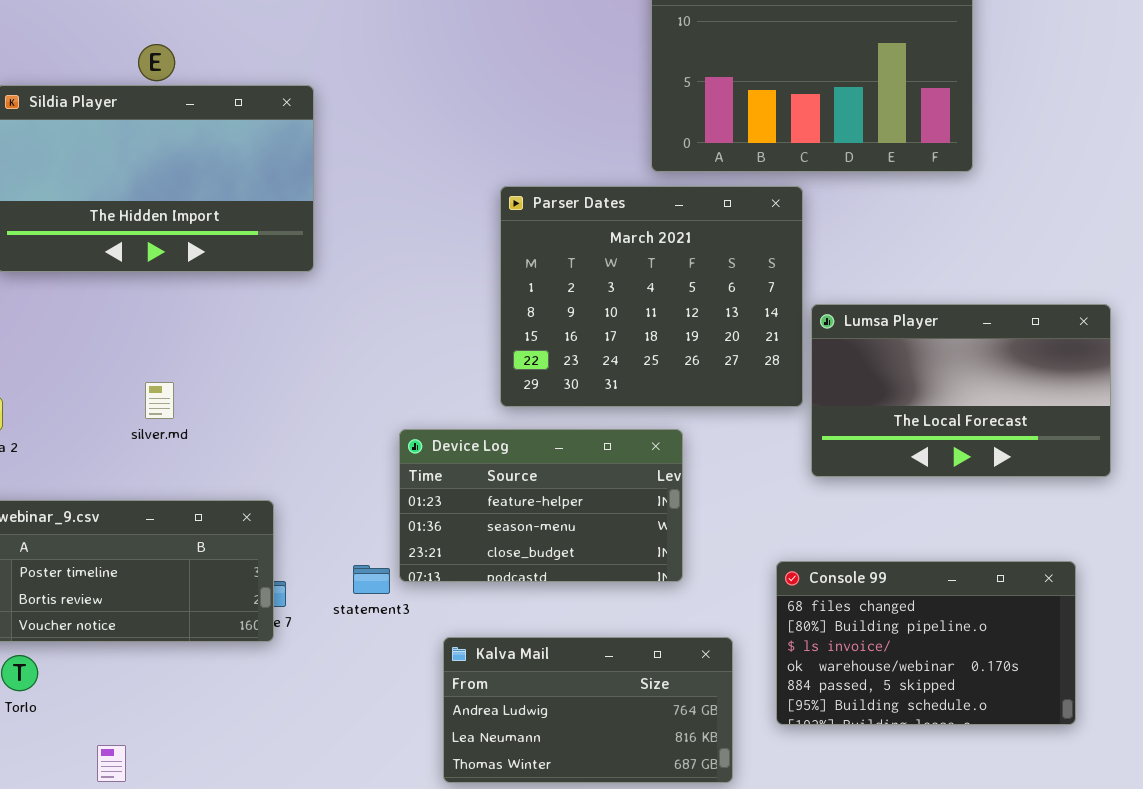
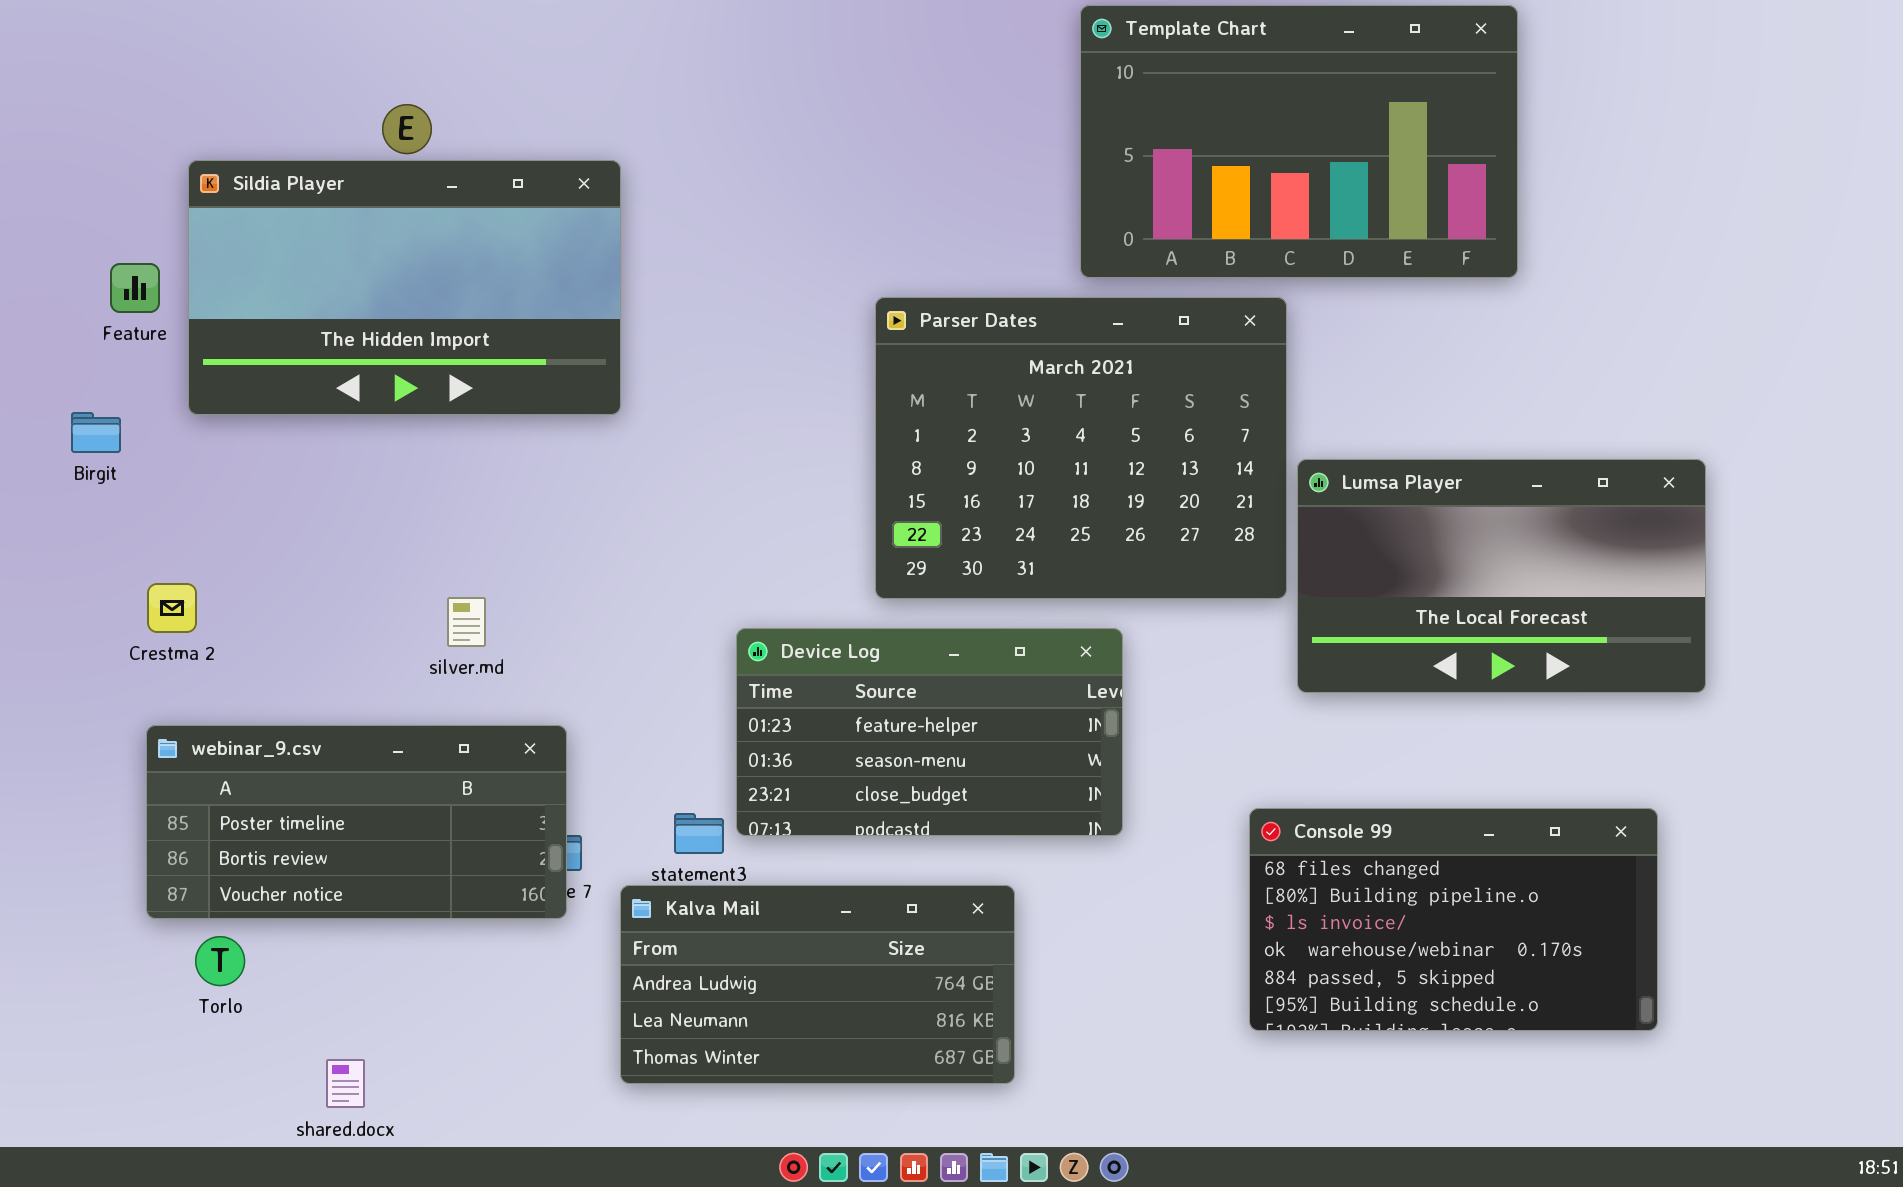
silver.md: [145,382,174,419] -> [447,597,486,647], moved
Kalva Mail: [443,637,733,783] -> [620,885,1015,1084], moved

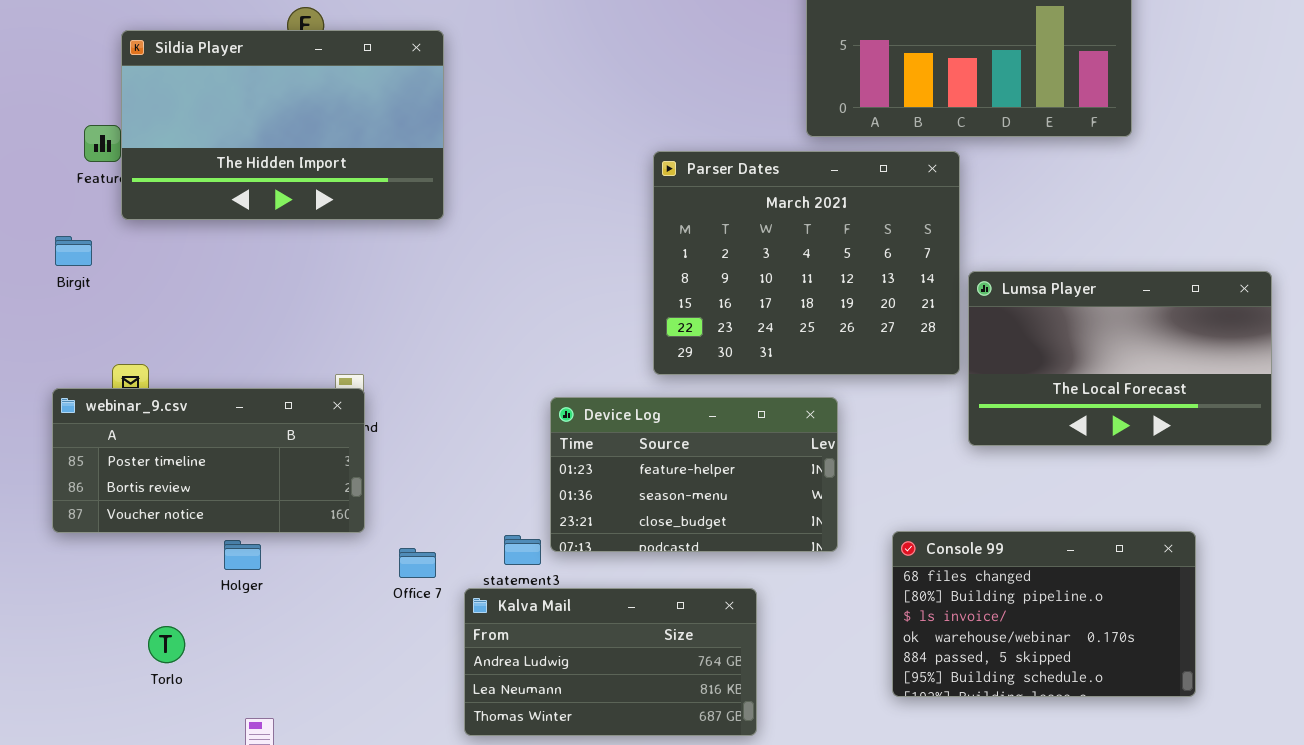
Sildia Player: [188,160,621,415] -> [121,30,444,220], moved
webinar_9.csv: [146,725,567,919] -> [52,388,365,533], moved
Console 99: [1249,808,1658,1031] -> [892,531,1196,697], moved

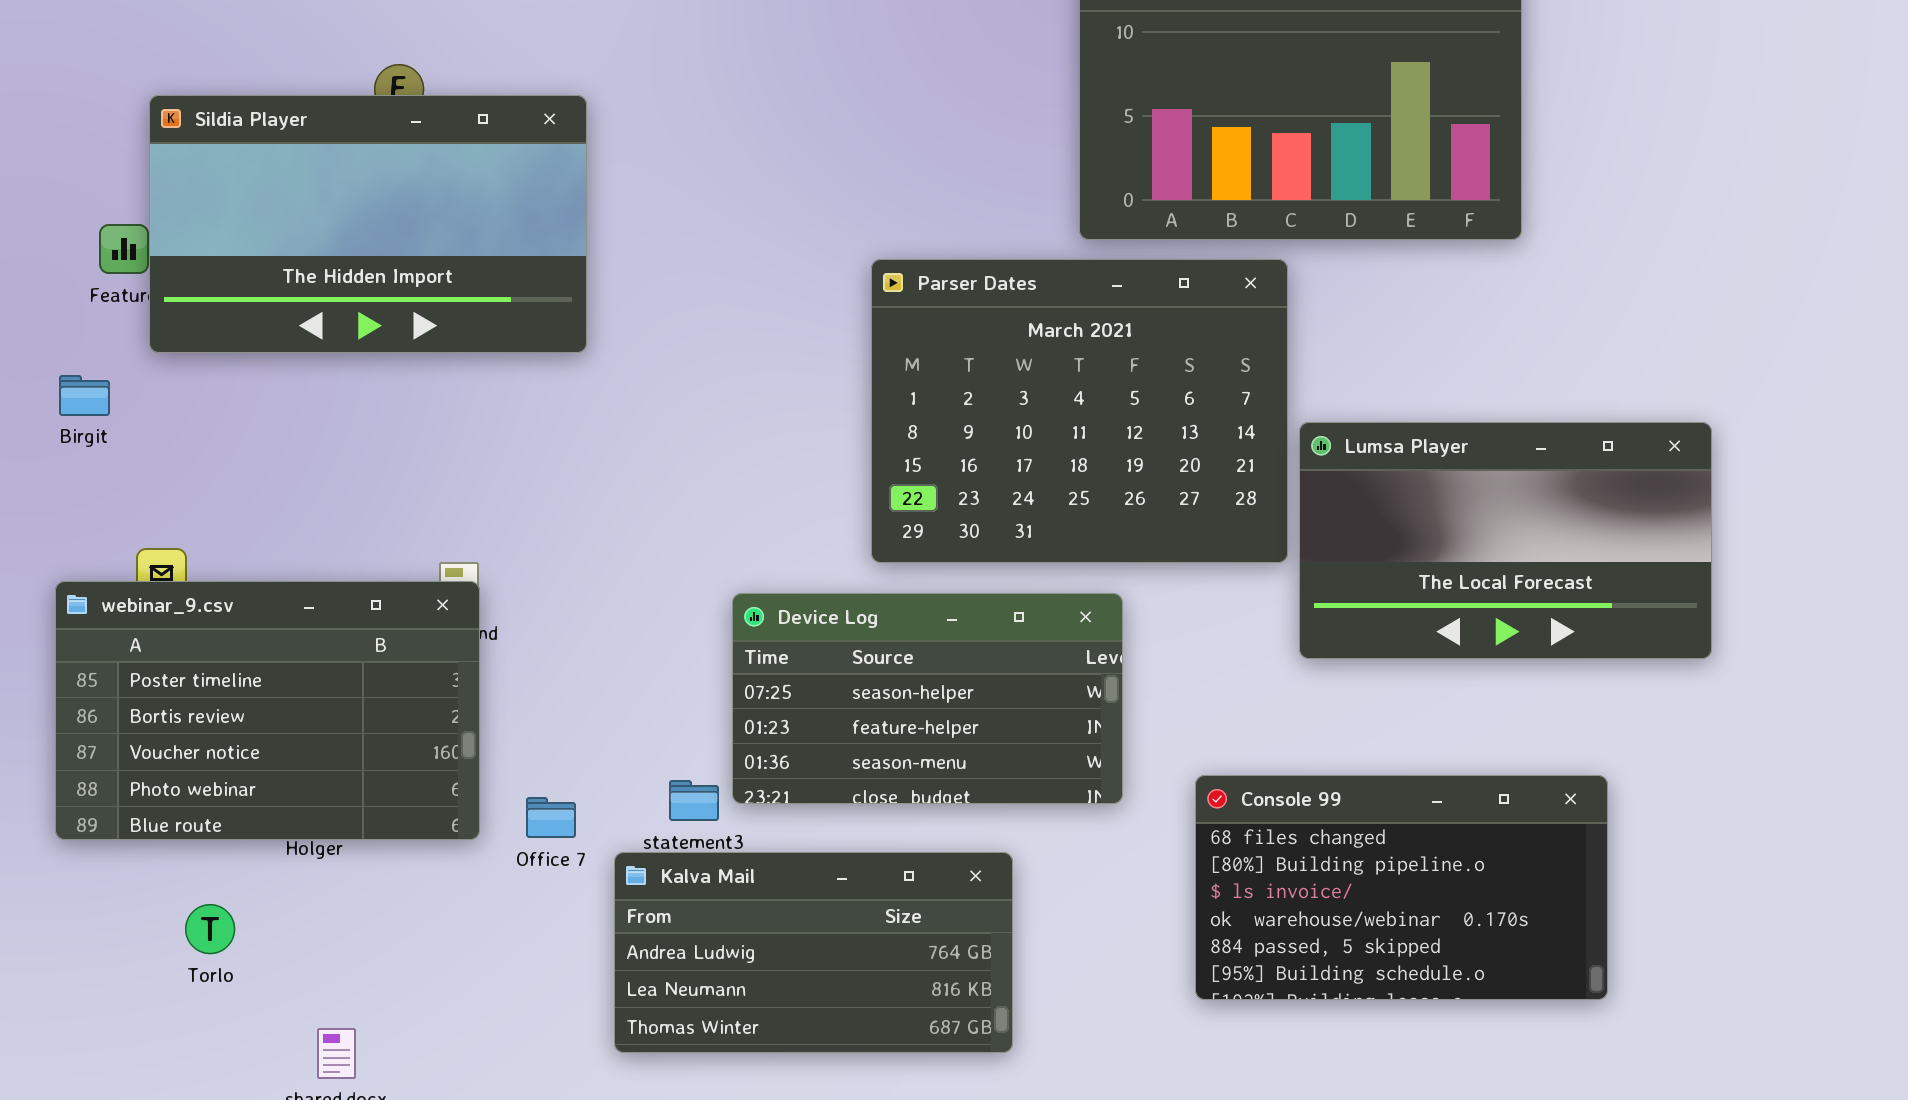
webinar_9.csv: [52,388,365,533] -> [55,581,480,840], resized
Device Log: [550,397,838,552] -> [732,593,1123,804], scrolled up 1 row

